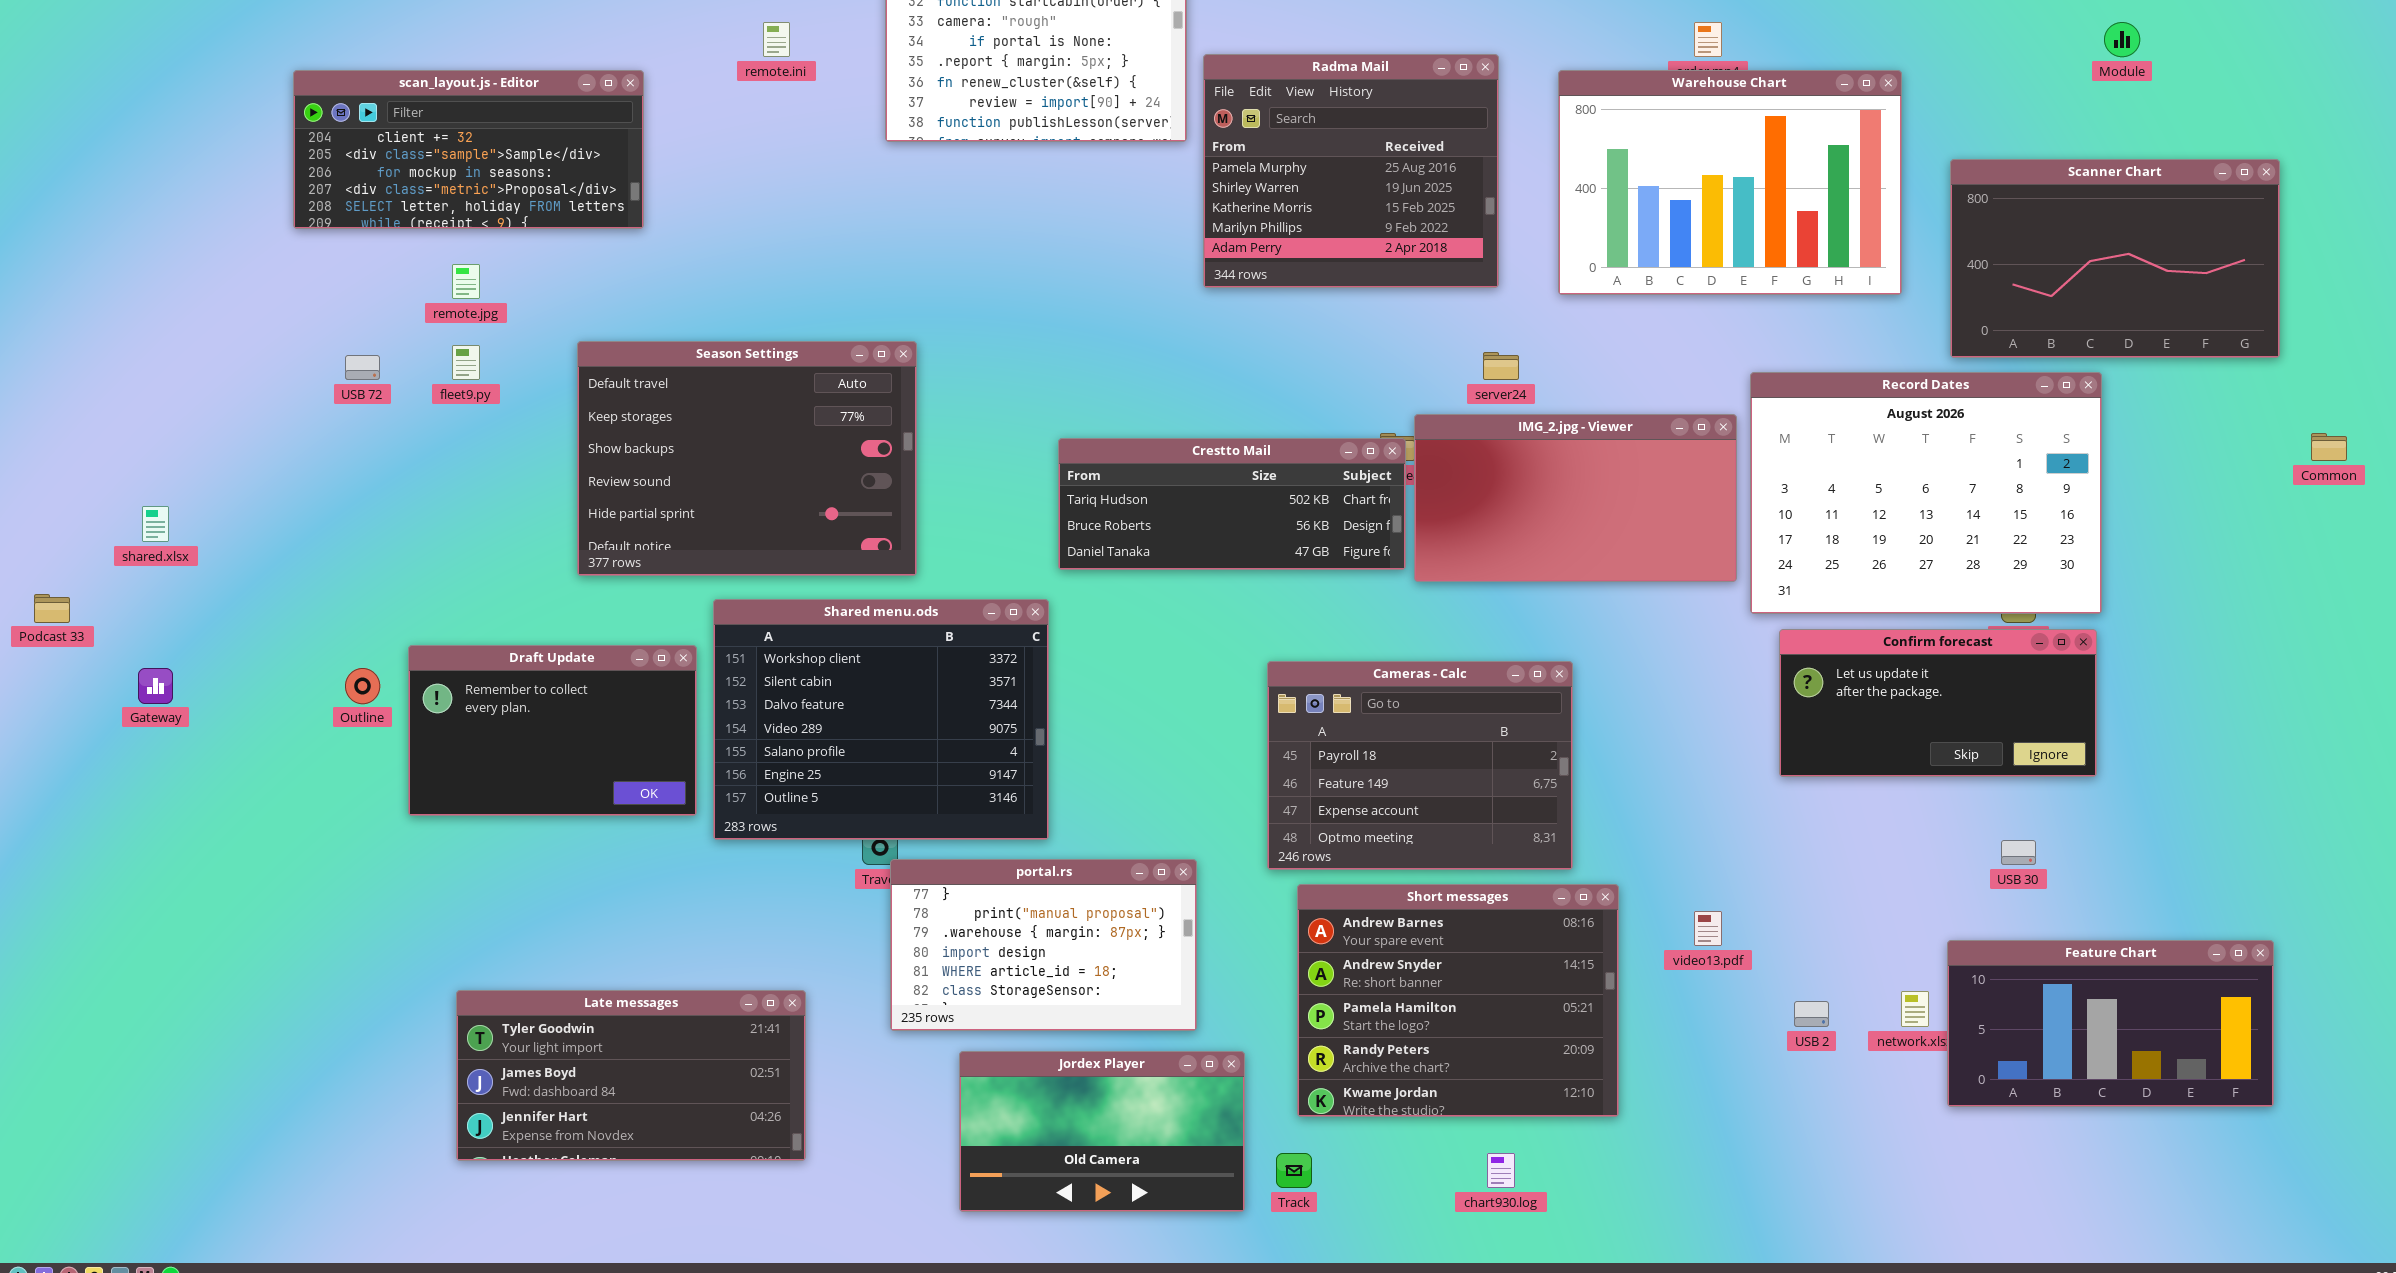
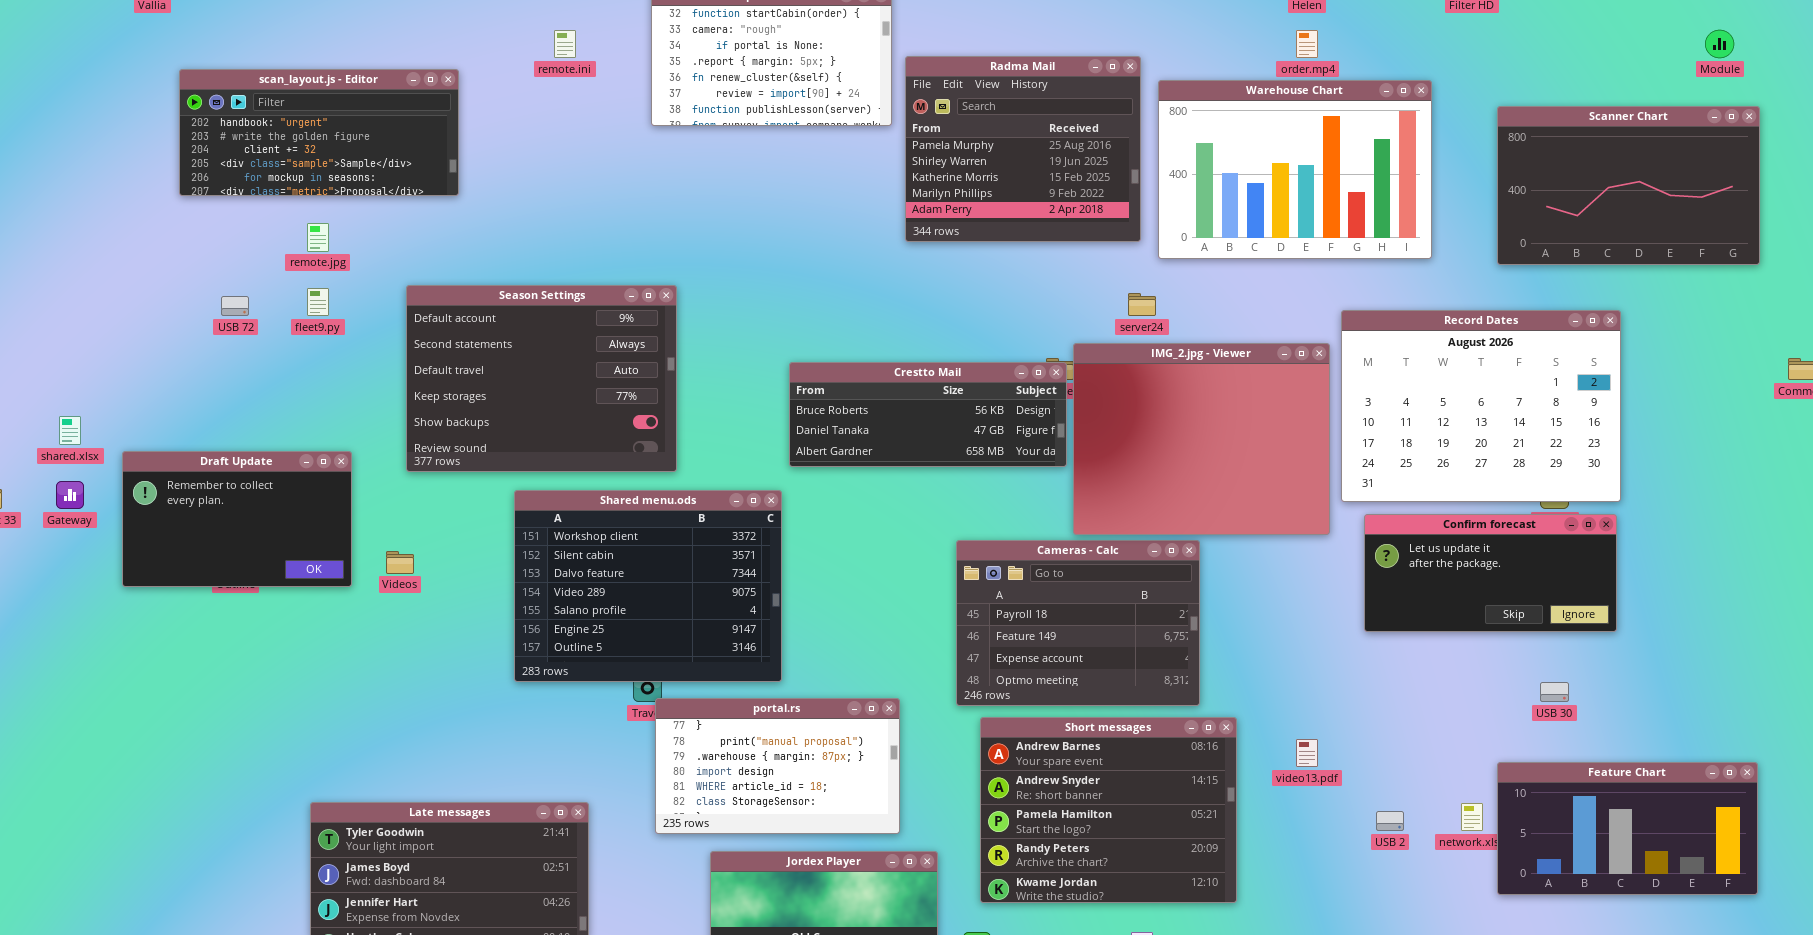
Module: [2104,22,2140,57] -> [1705,30,1734,58], moved
scan_layout.js - Editor: [293,70,644,229] -> [179,69,459,196], scrolled up 2 rows
Warehouse Chart: [1558,70,1902,295] -> [1158,80,1432,259], moved
Scanner Chart: [1950,159,2280,358] -> [1497,106,1760,265], moved
Season Settings: [577,341,917,576] -> [406,285,677,472], scrolled up 2 rows
IMG_2.jpg - Viewer: [1414,414,1737,582] -> [1073,343,1330,535], resized
Crestto Mail: [1058,438,1406,570] -> [789,362,1067,467], scrolled down 1 row
Draft Update: [408,645,697,816] -> [122,451,352,587], moved
Gateway: [138,668,173,704] -> [56,481,84,509], moved

